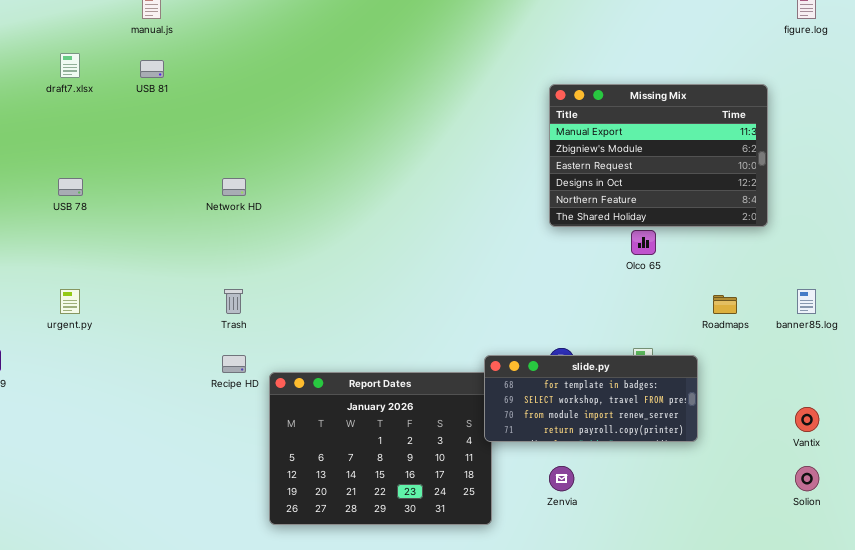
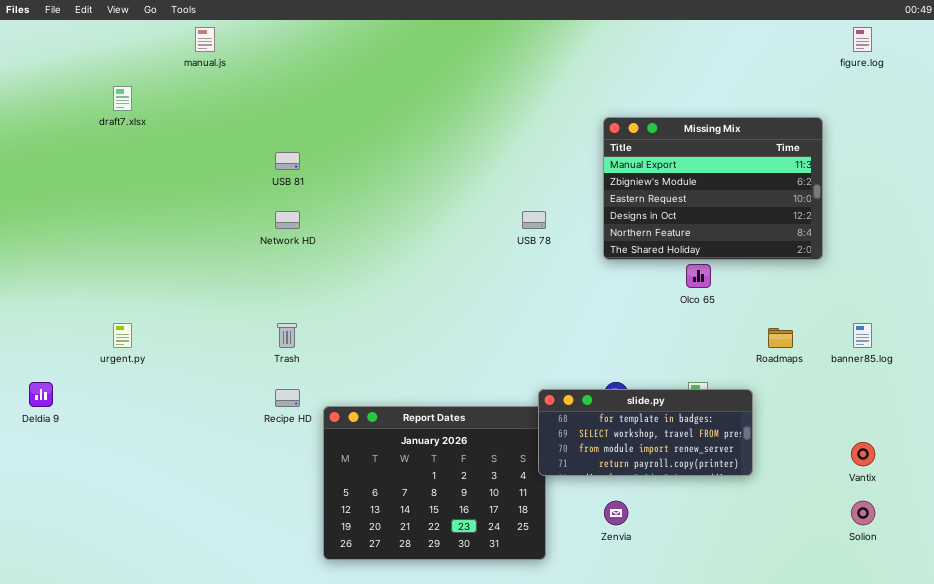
USB 81: [140,60,164,78] -> [275,152,300,170], moved
USB 78: [58,178,83,196] -> [522,211,546,229], moved

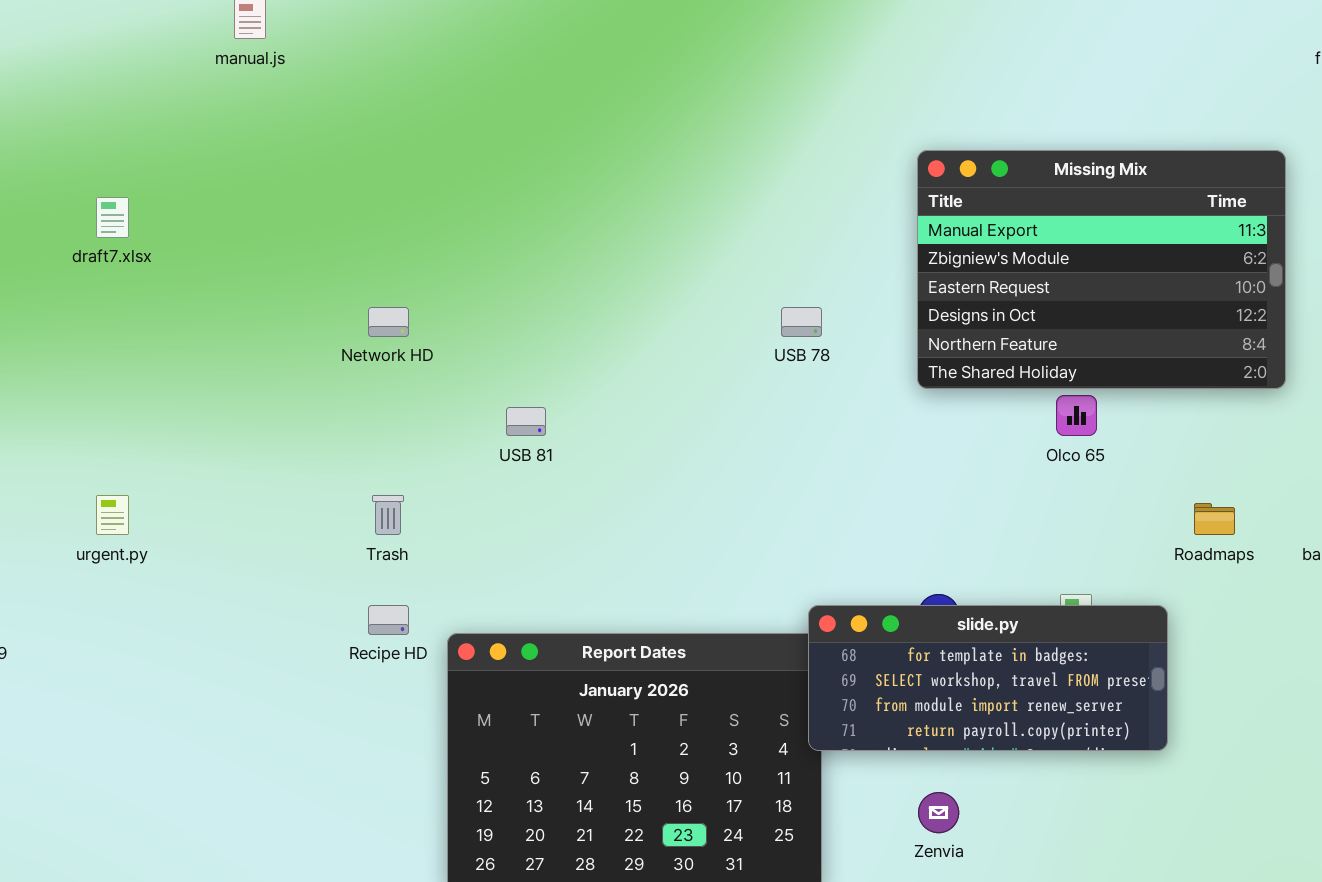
draft7.xlsx: [113,86,132,111] -> [96,197,129,238], moved
USB 81: [275,152,300,170] -> [506,407,546,436], moved

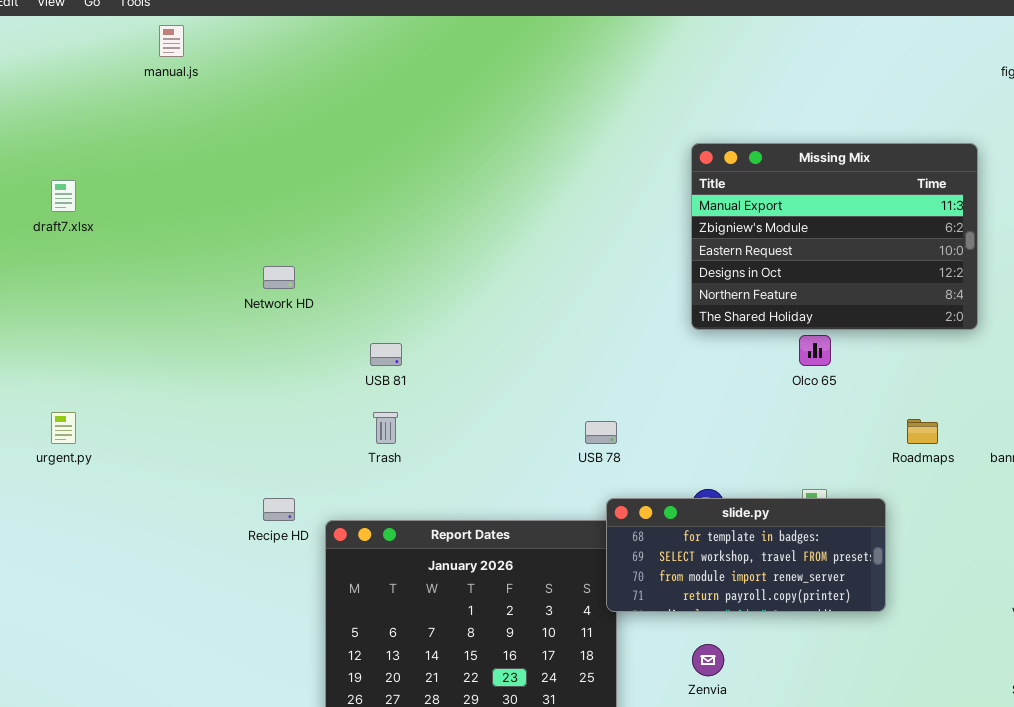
USB 78: [781,307,822,337] -> [585,421,617,444], moved
Trash: [372,495,404,535] -> [373,412,398,444], moved

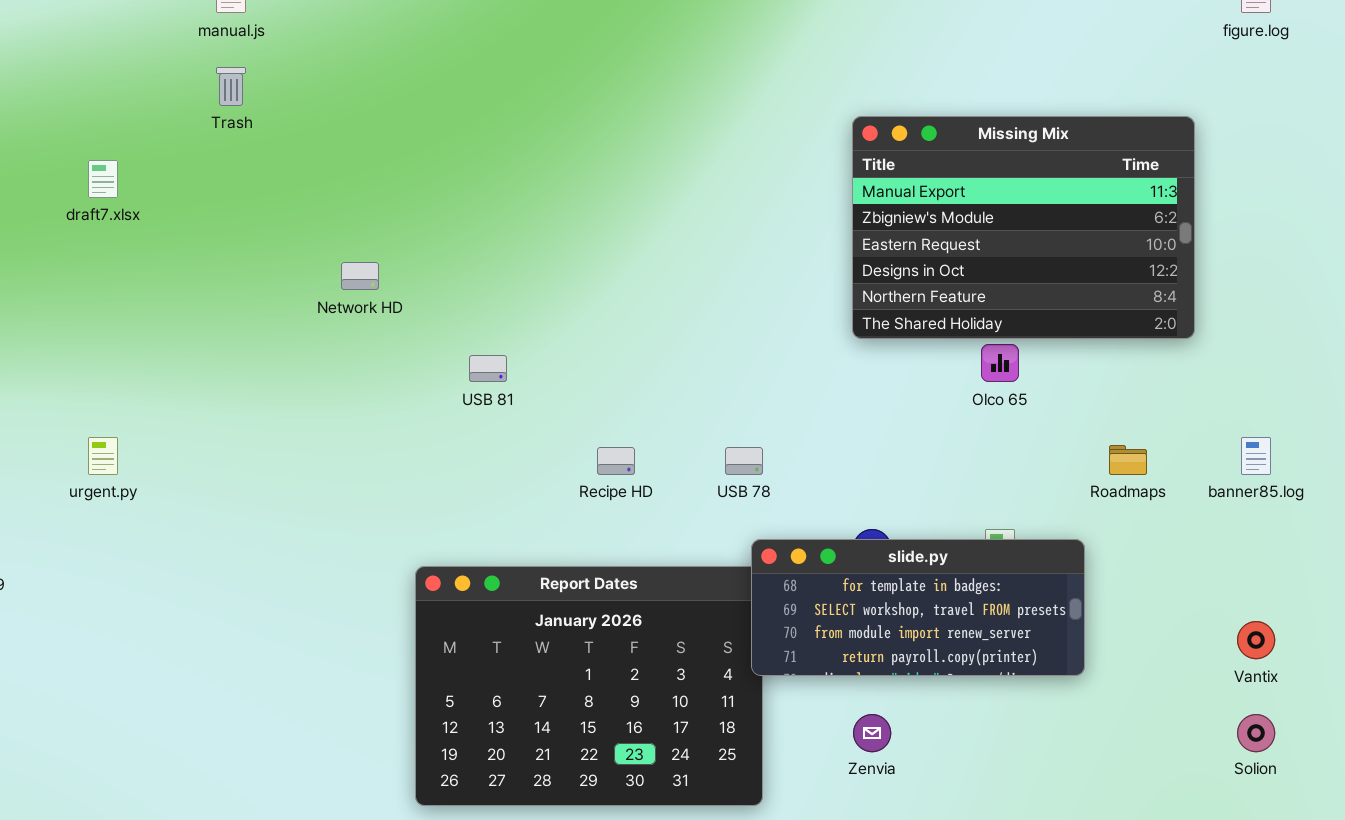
Trash: [373,412,398,444] -> [216,67,246,106], moved
Recipe HD: [263,498,295,521] -> [597,447,635,475], moved

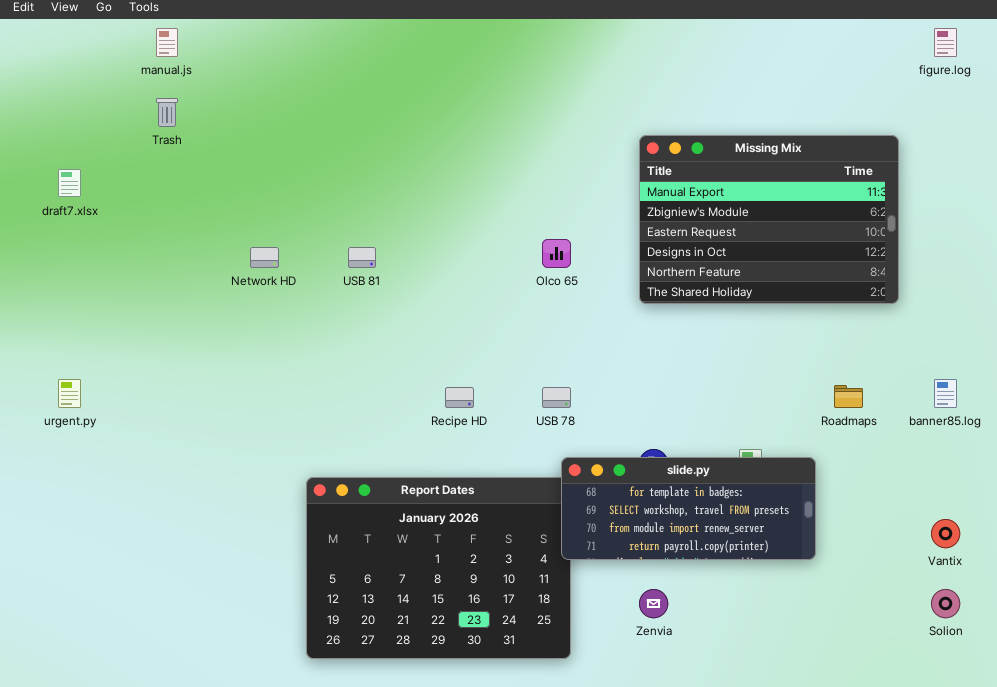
Olco 65: [981,344,1019,382] -> [542,239,571,268], moved
USB 81: [469,355,507,382] -> [348,247,376,268], moved

